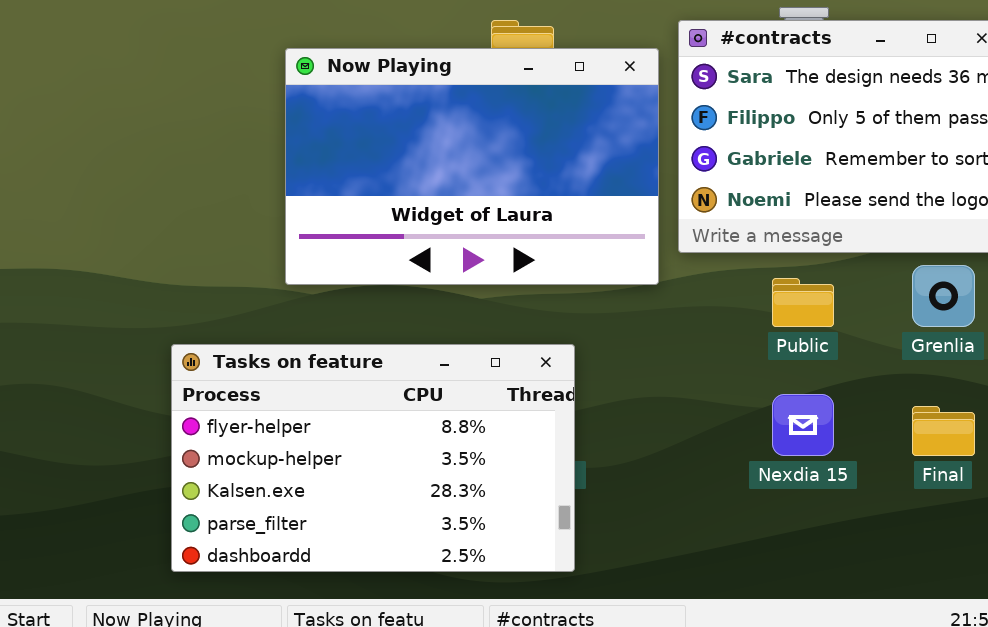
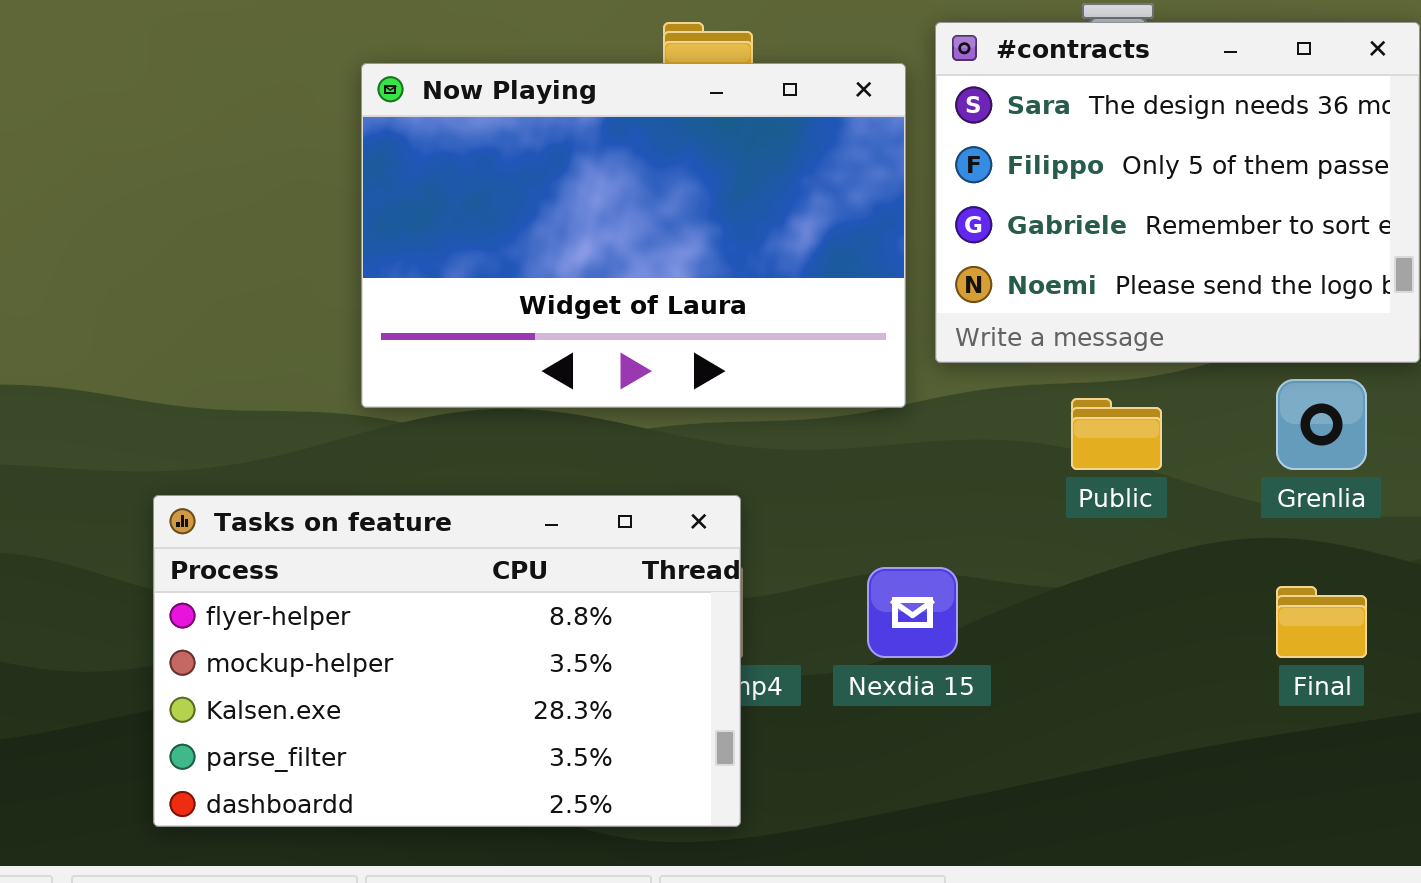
Tasks on feature: [171,344,575,572] -> [153,495,741,827], moved
Nexdia 15: [772,394,834,456] -> [867,567,958,658], moved

